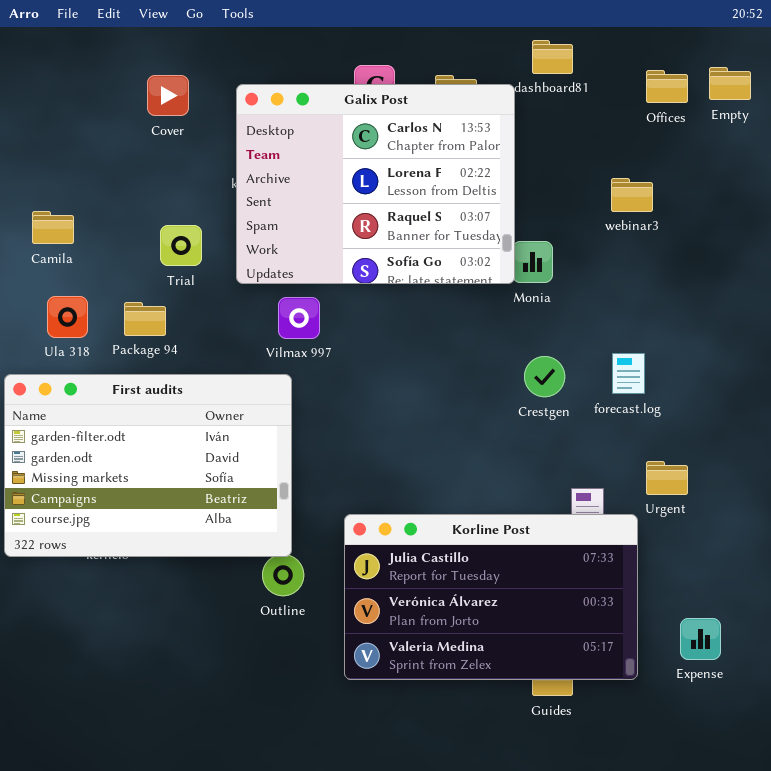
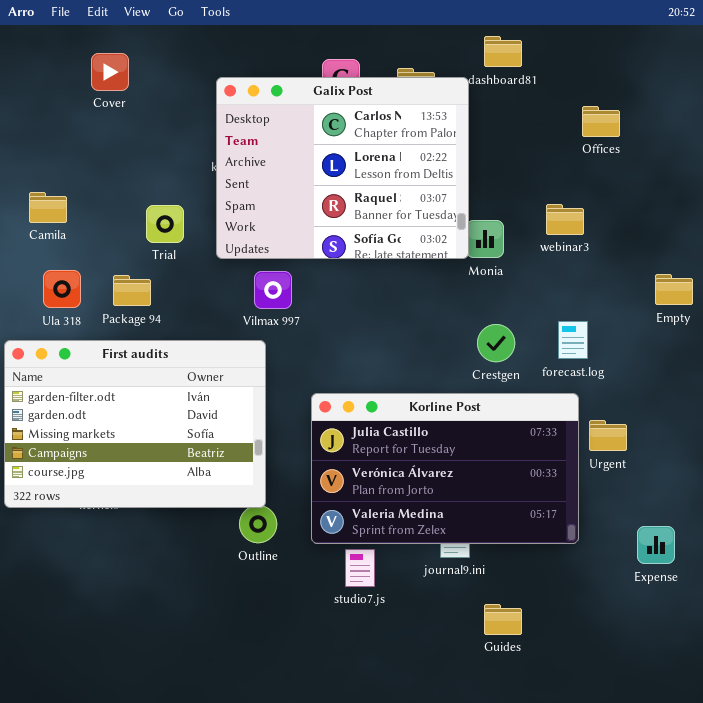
Empty: [709,67,751,100] -> [655,274,693,305], moved
Offices: [646,70,688,103] -> [582,106,620,137], moved
Cover: [147,75,189,116] -> [91,53,129,91], moved
webinar3: [611,178,653,212] -> [546,204,584,235], moved
Korline Post: [344,514,638,680] -> [311,393,579,544], moved
Expense: [680,618,721,660] -> [637,526,675,564], moved

